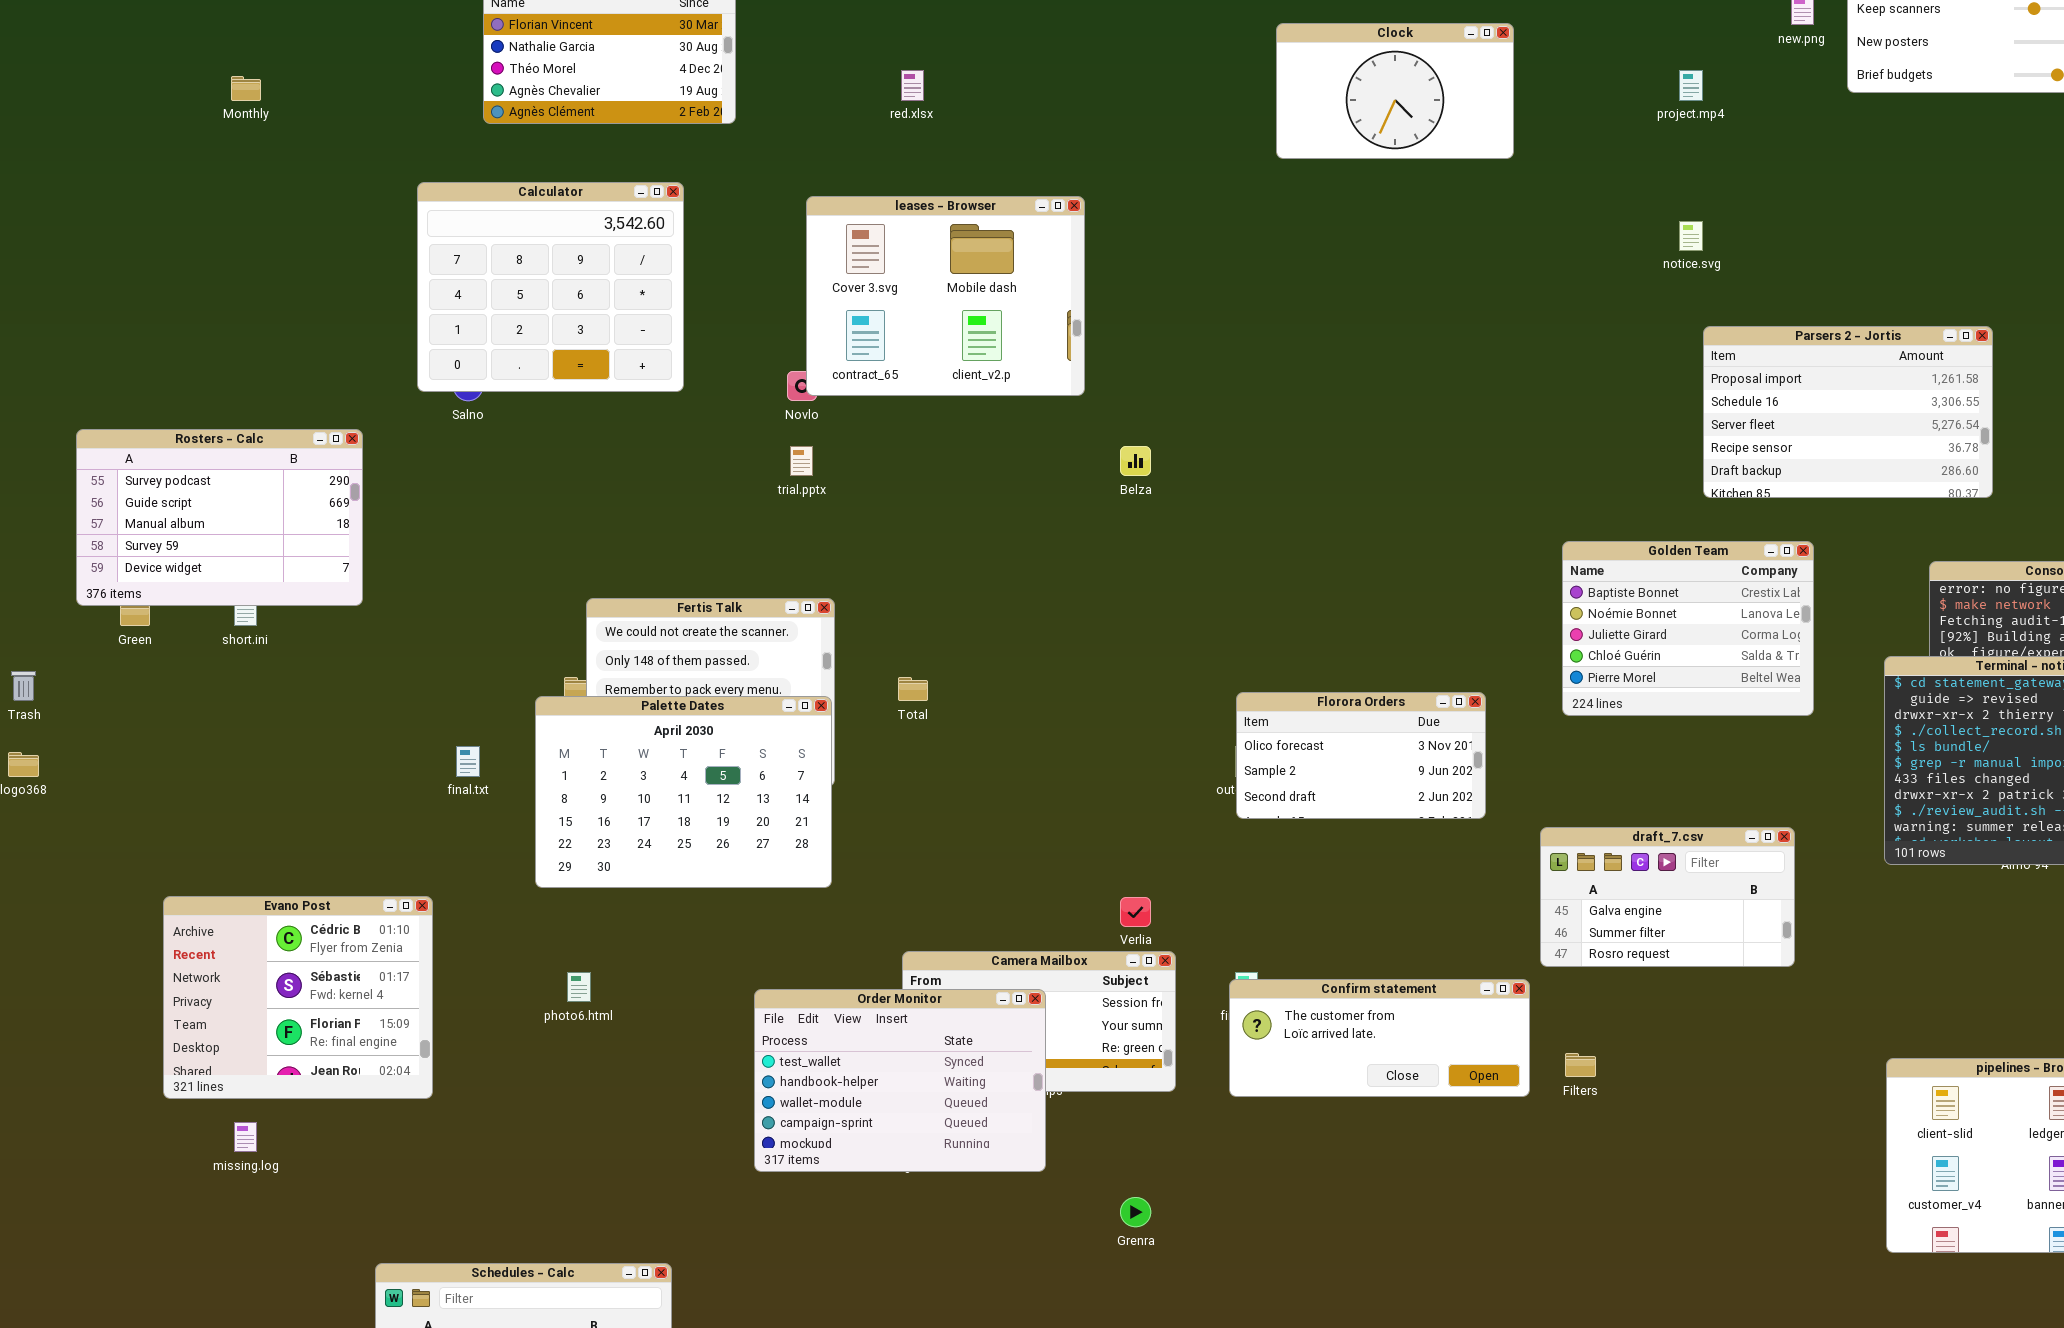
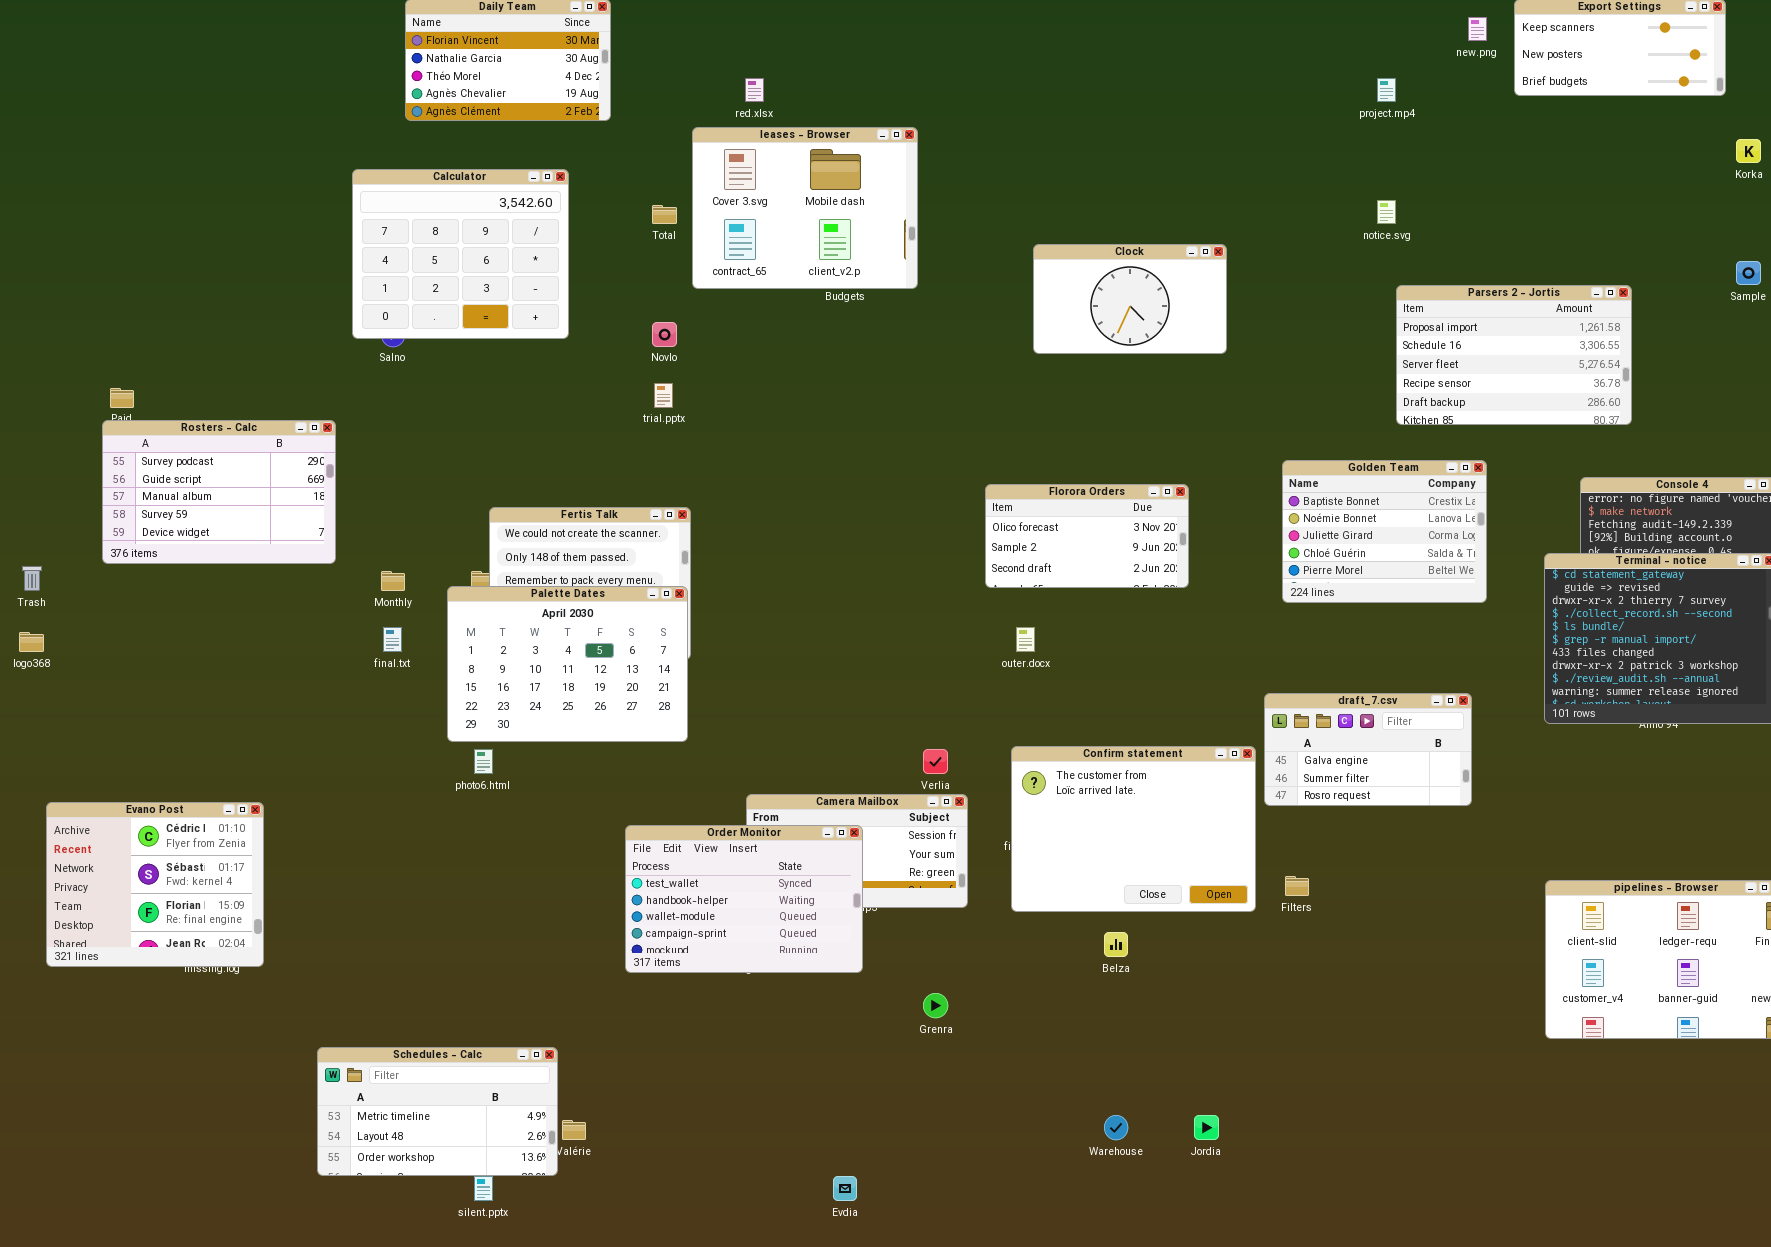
Clock: [1276,23,1514,159] -> [1033,244,1227,354], moved
Monthly: [231,76,261,101] -> [381,571,405,591], moved
leases - Browser: [806,196,1085,396] -> [692,127,918,289], moved
Rosters - Calc: [76,429,363,606] -> [102,420,336,564], moved
Belza: [1120,446,1151,476] -> [1104,932,1128,957], moved
Total: [898,677,928,701] -> [652,205,677,224], moved
Florora Orders: [1236,692,1486,819] -> [985,484,1189,588], moved
Evano Post: [163,896,433,1099] -> [46,802,264,967], moved
photo6.html: [567,972,591,1002] -> [474,749,493,774], moved
Confirm statement: [1229,979,1530,1097] -> [1011,746,1256,912], resized

